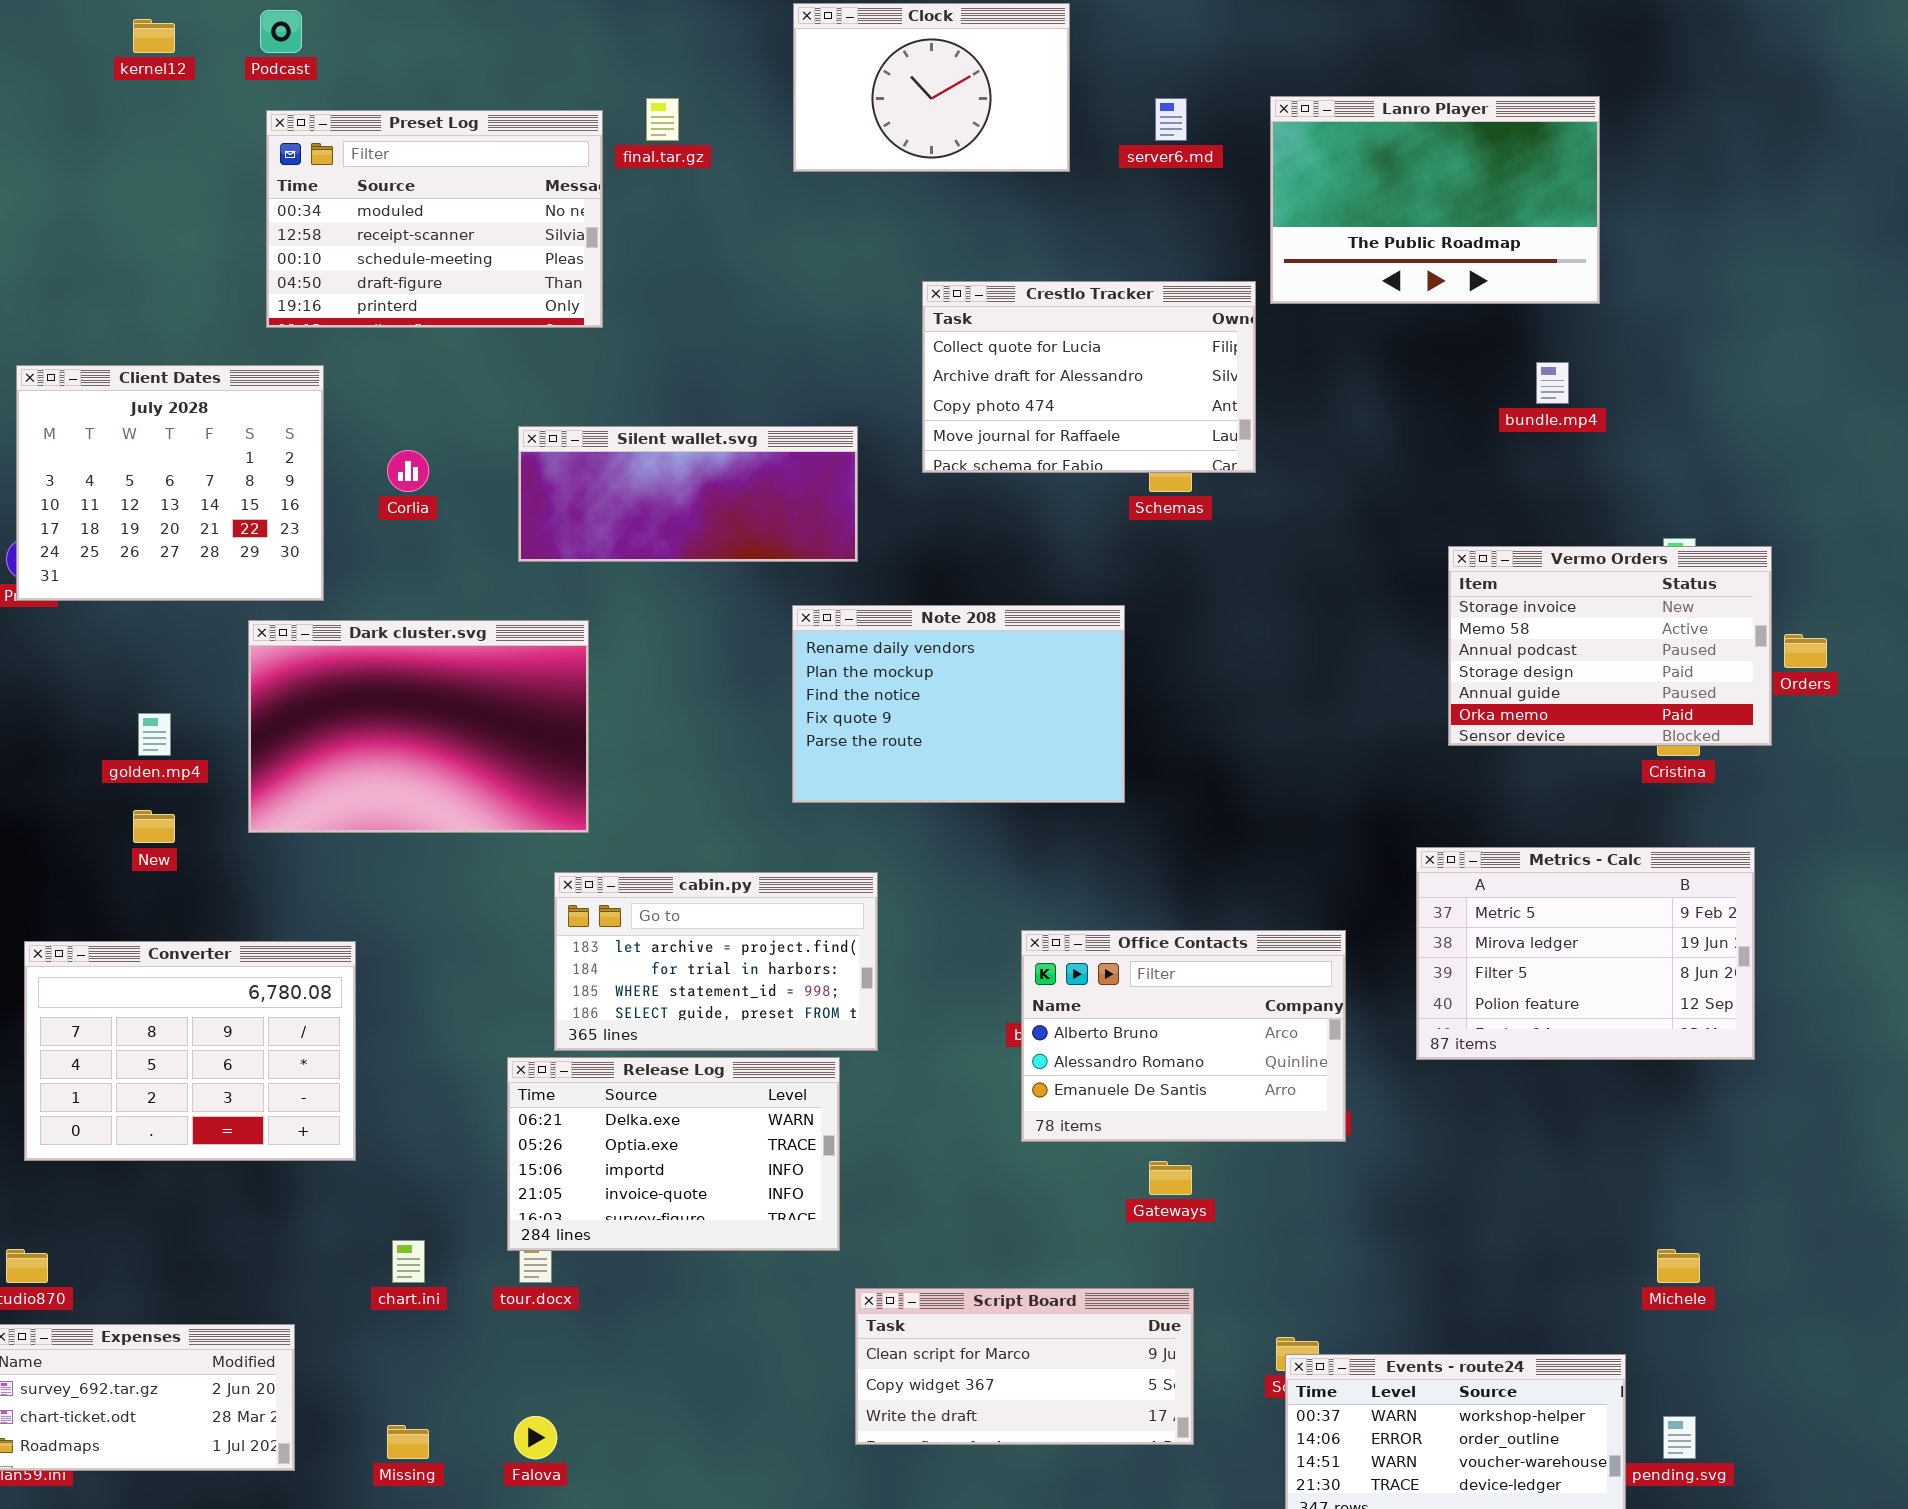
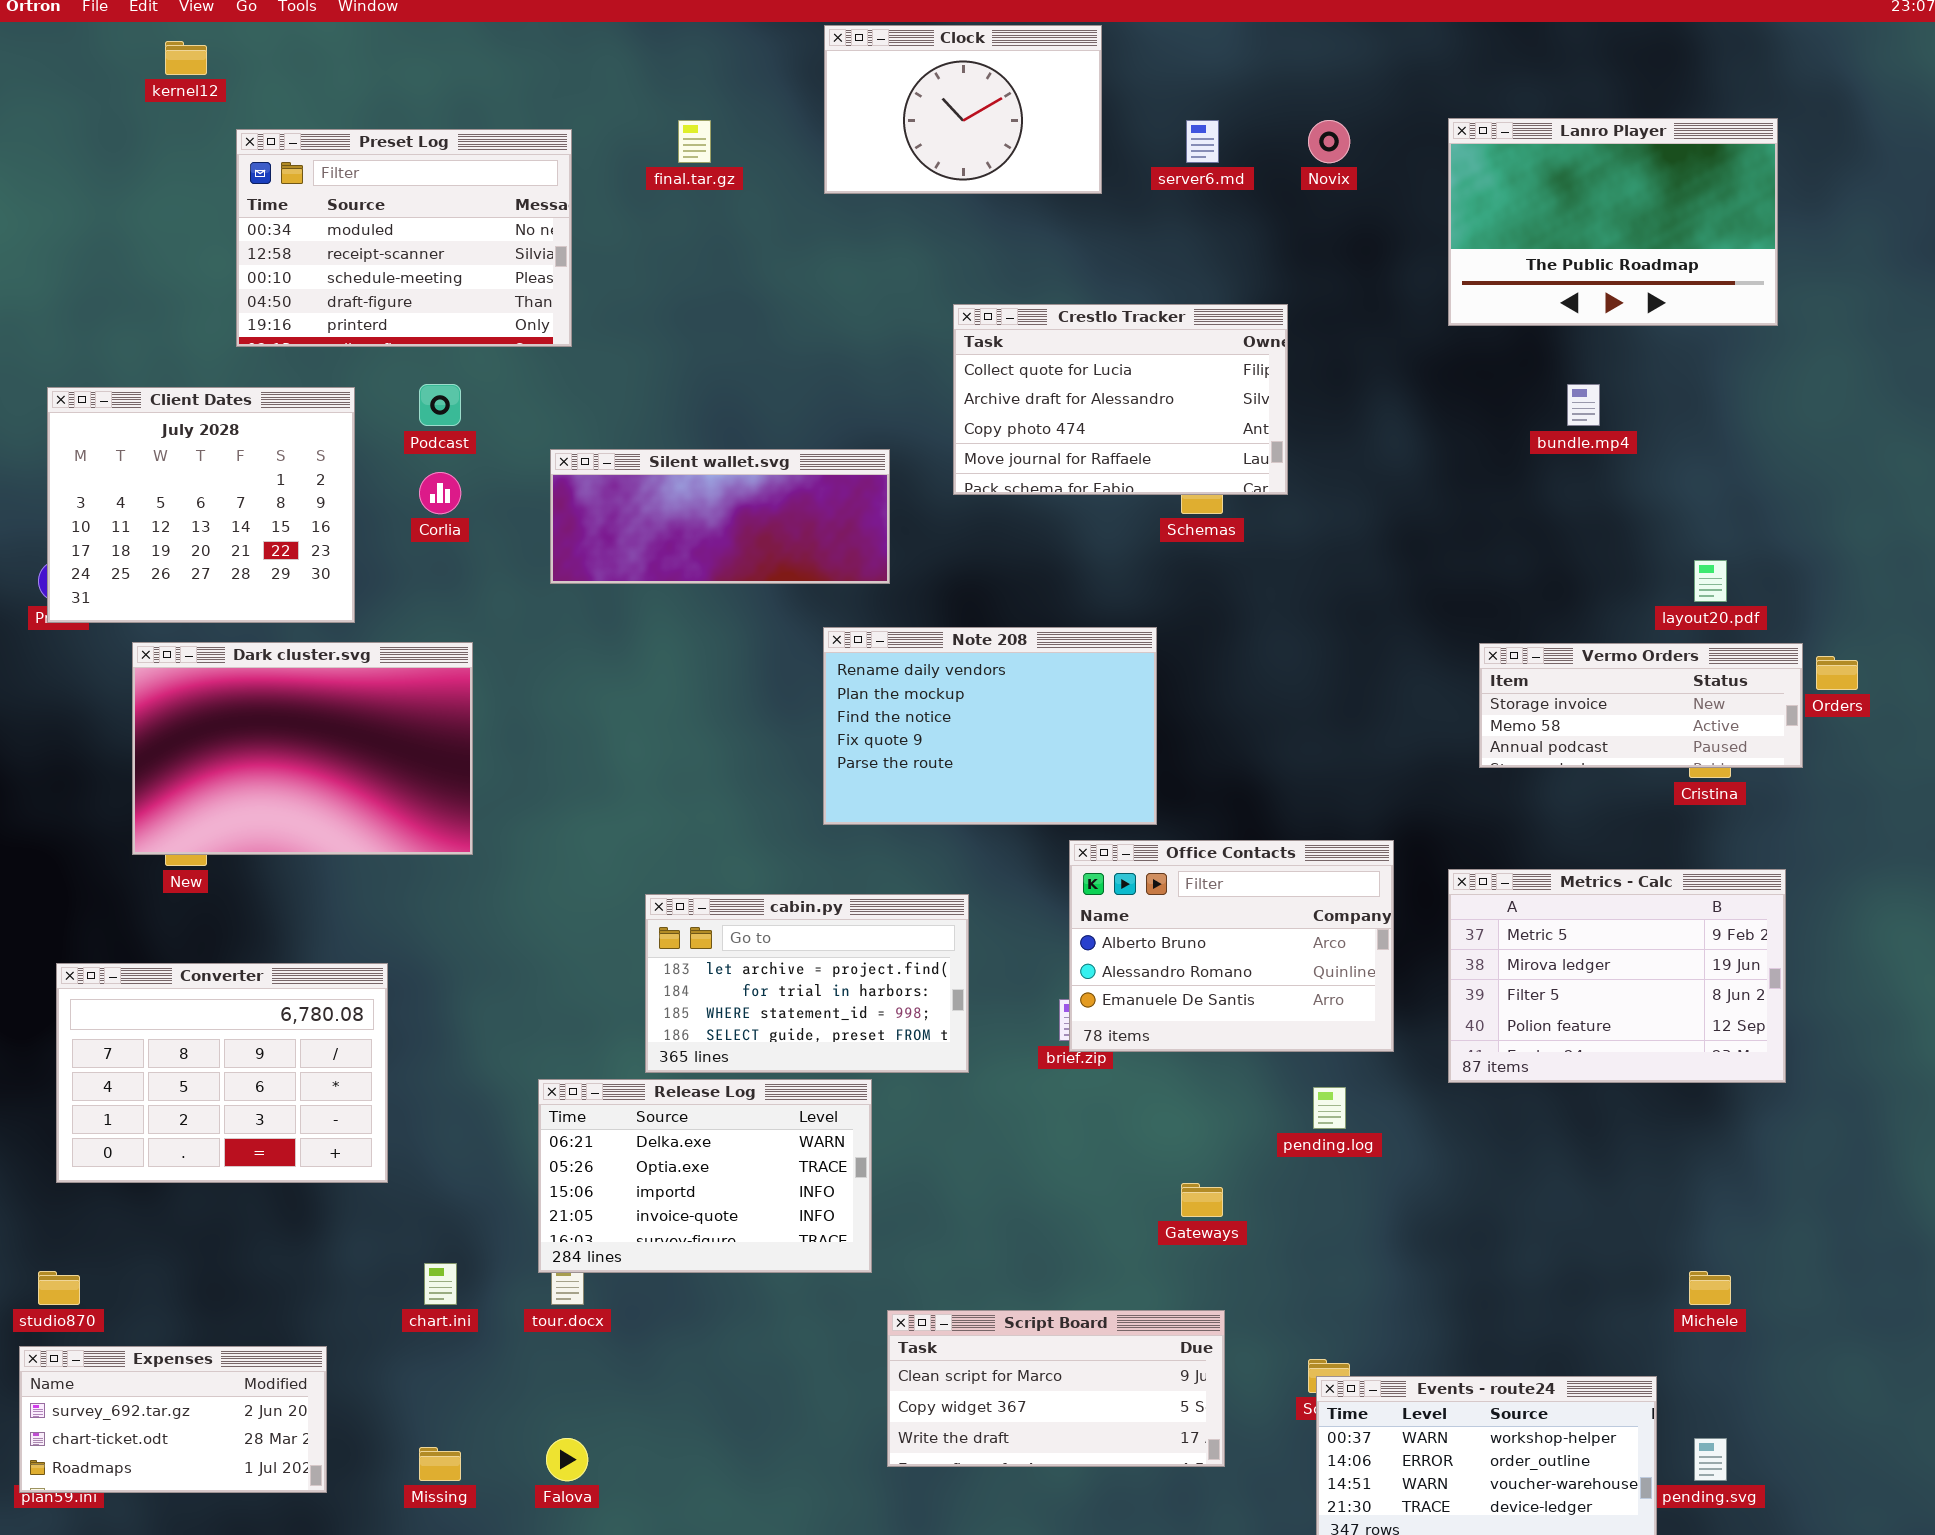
Podcast: [260,10,302,53] -> [419,384,461,426], moved
Lanro Player: [1270,96,1600,304] -> [1448,118,1778,326], moved
Preset Log: [266,110,603,328] -> [236,129,572,347], moved
Vermo Orders: [1448,546,1772,746] -> [1479,643,1803,768], resized
Dark cluster.svg: [248,620,589,833] -> [132,642,473,855], moved
cabin.py: [554,872,878,1051] -> [645,894,969,1073], moved
Office Contacts: [1021,930,1346,1142] -> [1069,840,1394,1052], moved

